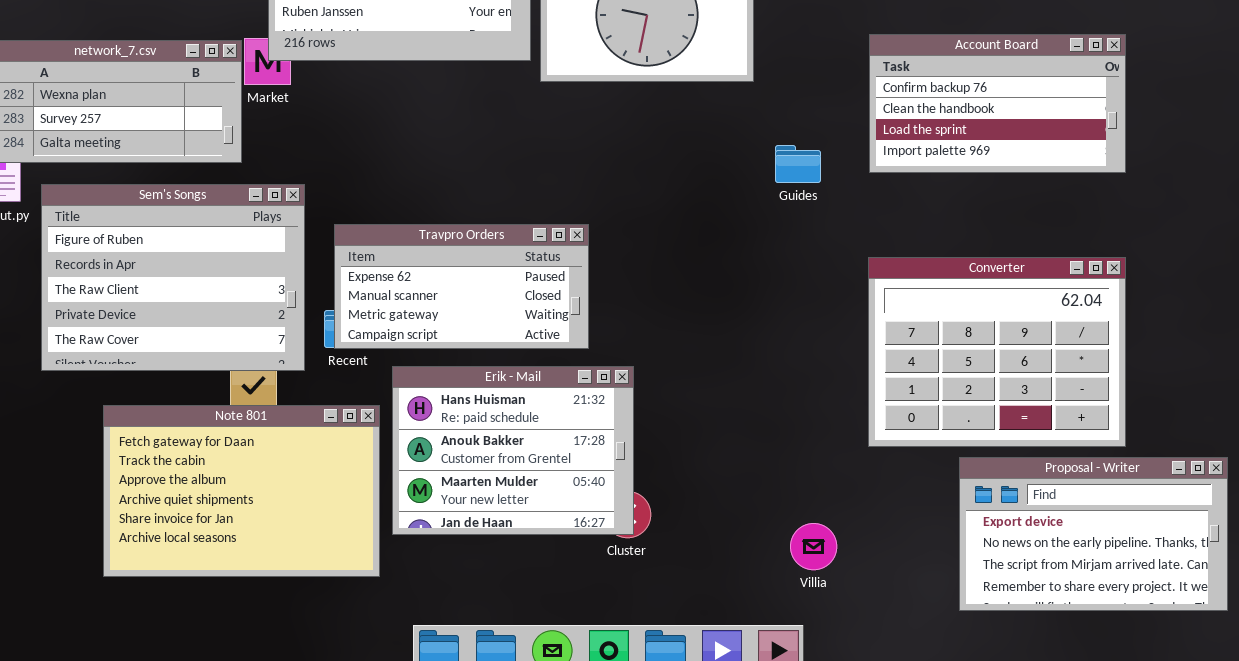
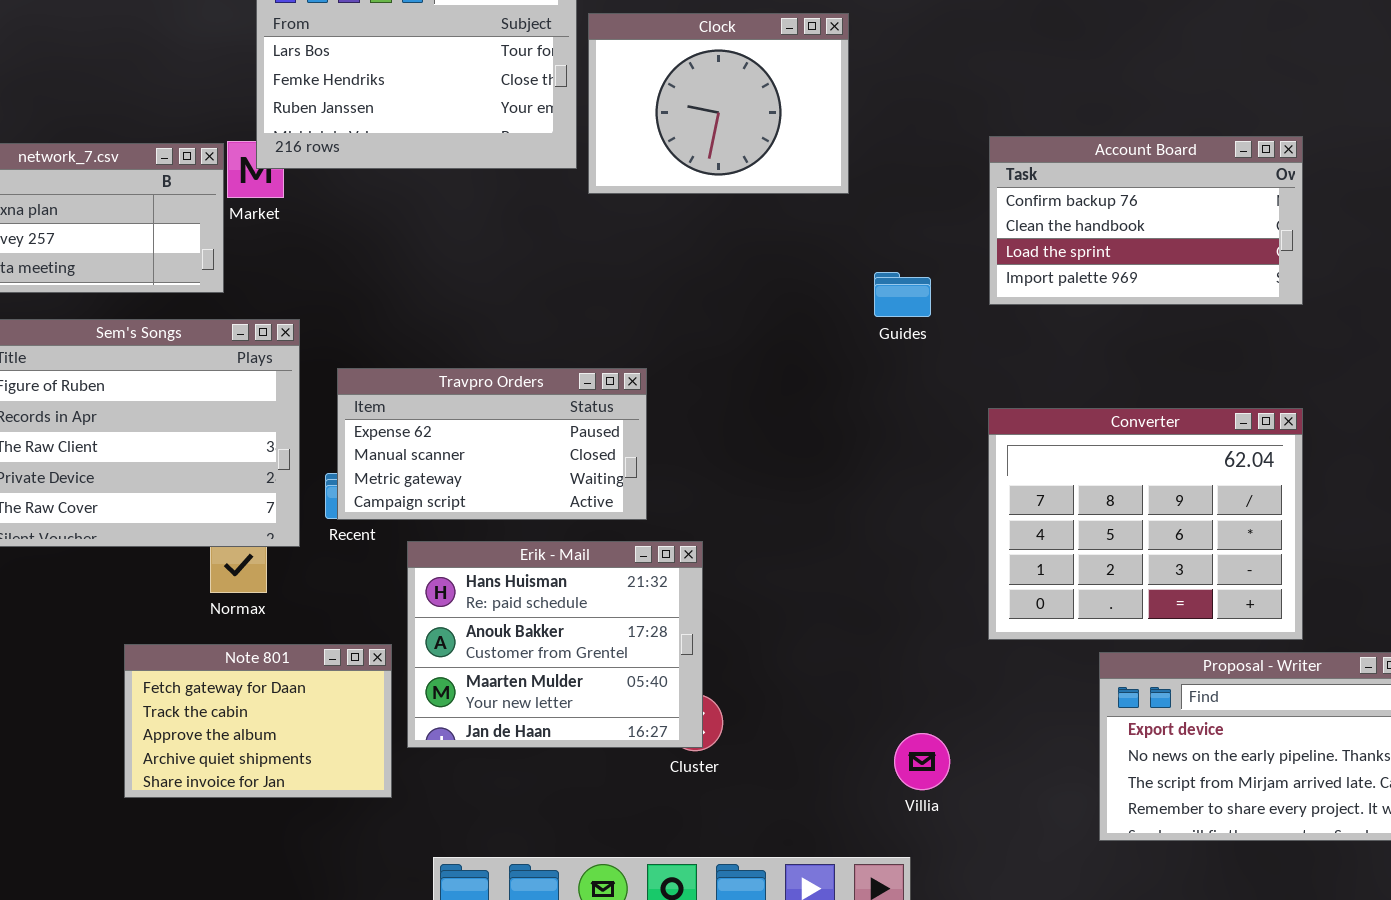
Note 801: [103,405,380,577] -> [124,644,392,798], resized

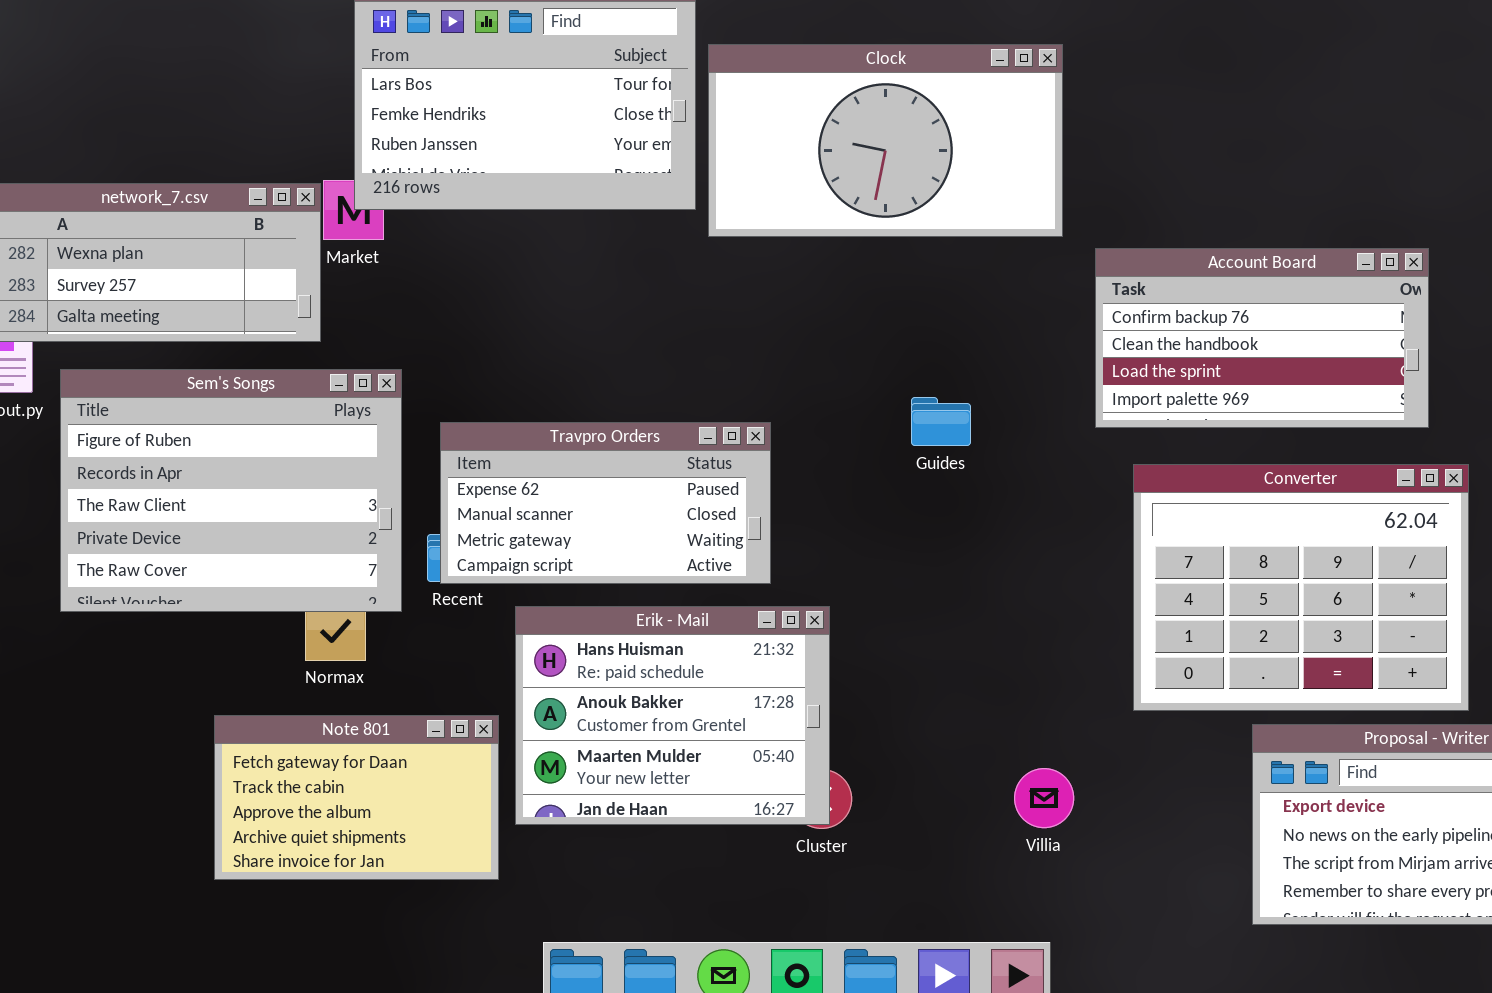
Clock: [588,13,849,194] -> [708,44,1063,237], resized
Account Board: [989,136,1303,305] -> [1095,248,1429,428], moved
Guides: [874,272,931,317] -> [911,397,971,446], moved
Villia: [894,733,950,790] -> [1014,768,1074,828], moved

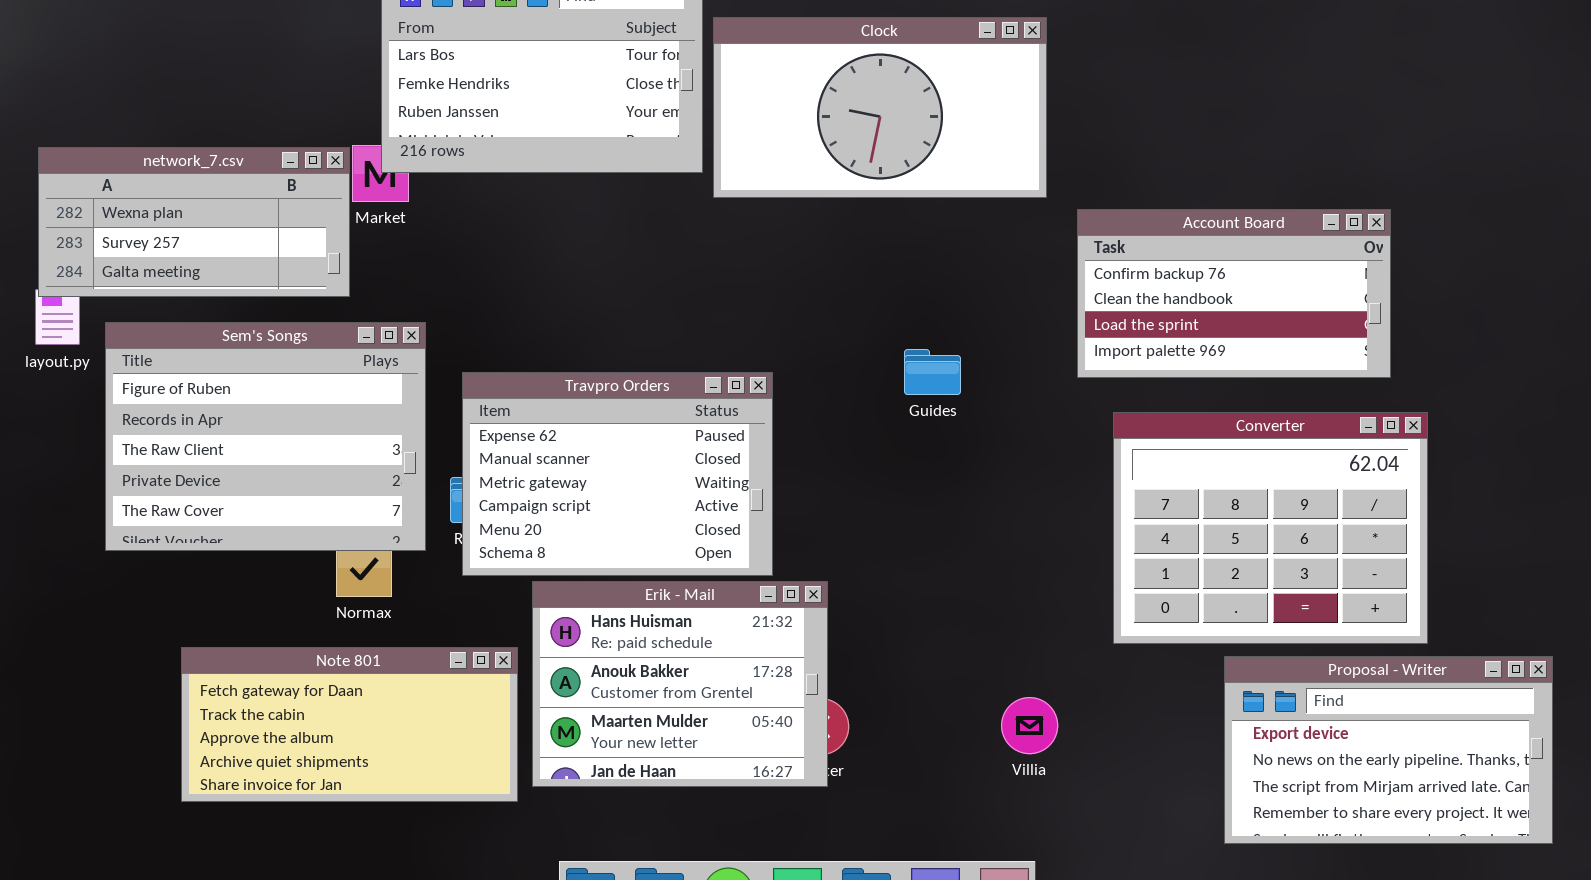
Travpro Orders: [440,422,771,584] -> [462,372,773,576], resized
Erik - Mail: [515,606,830,825] -> [532,581,828,787], moved
Note 801: [214,715,499,880] -> [181,647,518,802], resized

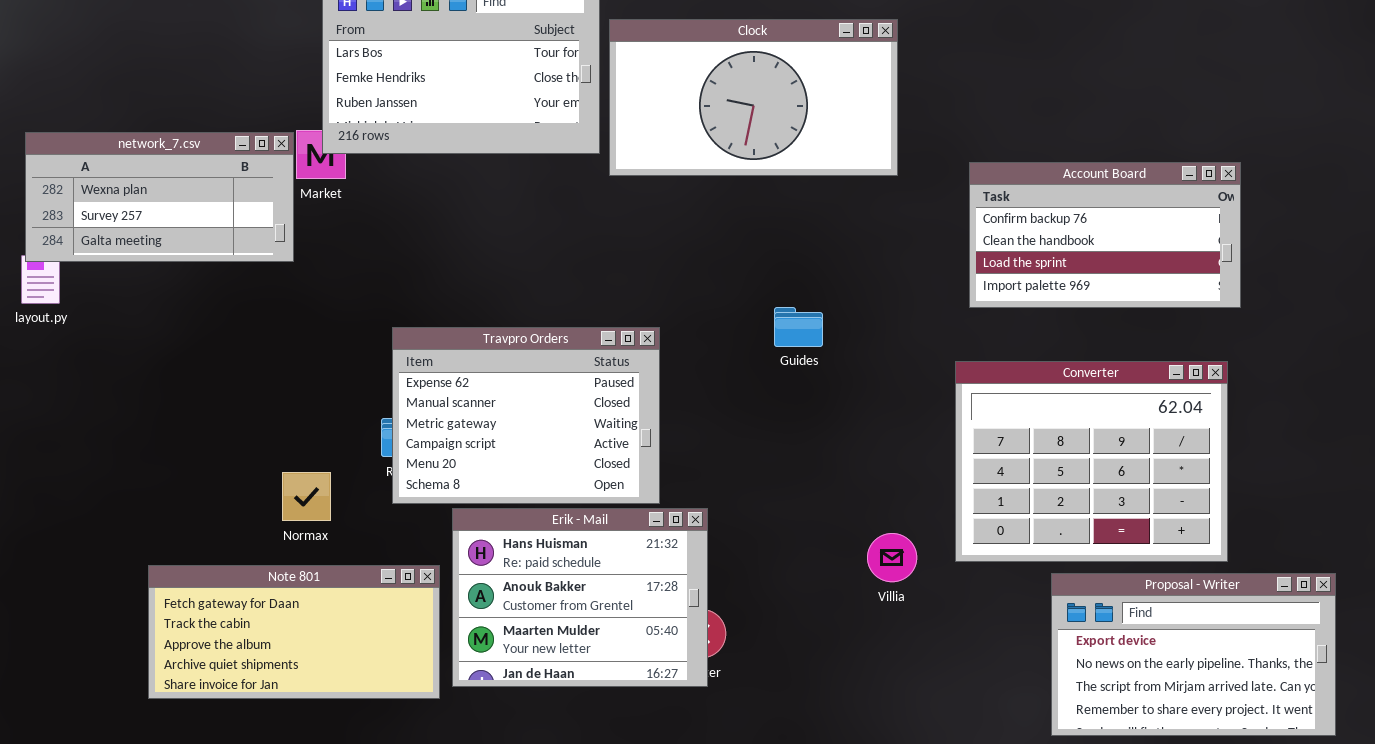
Account Board: [1077,209,1391,378] -> [969,162,1241,308], moved
Sem's Songs: [105,322,426,551] -> none, closed
Villia: [1001,697,1058,754] -> [867,533,917,582], moved

